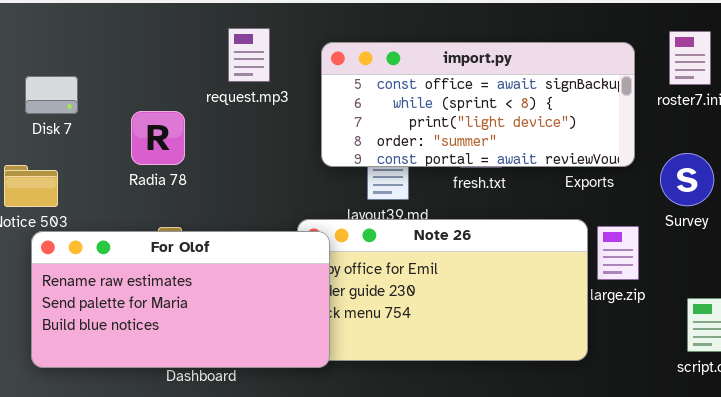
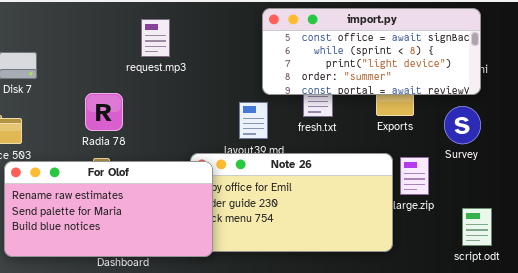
import.py: [321,42,635,167] -> [262,8,481,95], moved
Radia 78: [131,111,185,165] -> [85,93,123,131], moved

